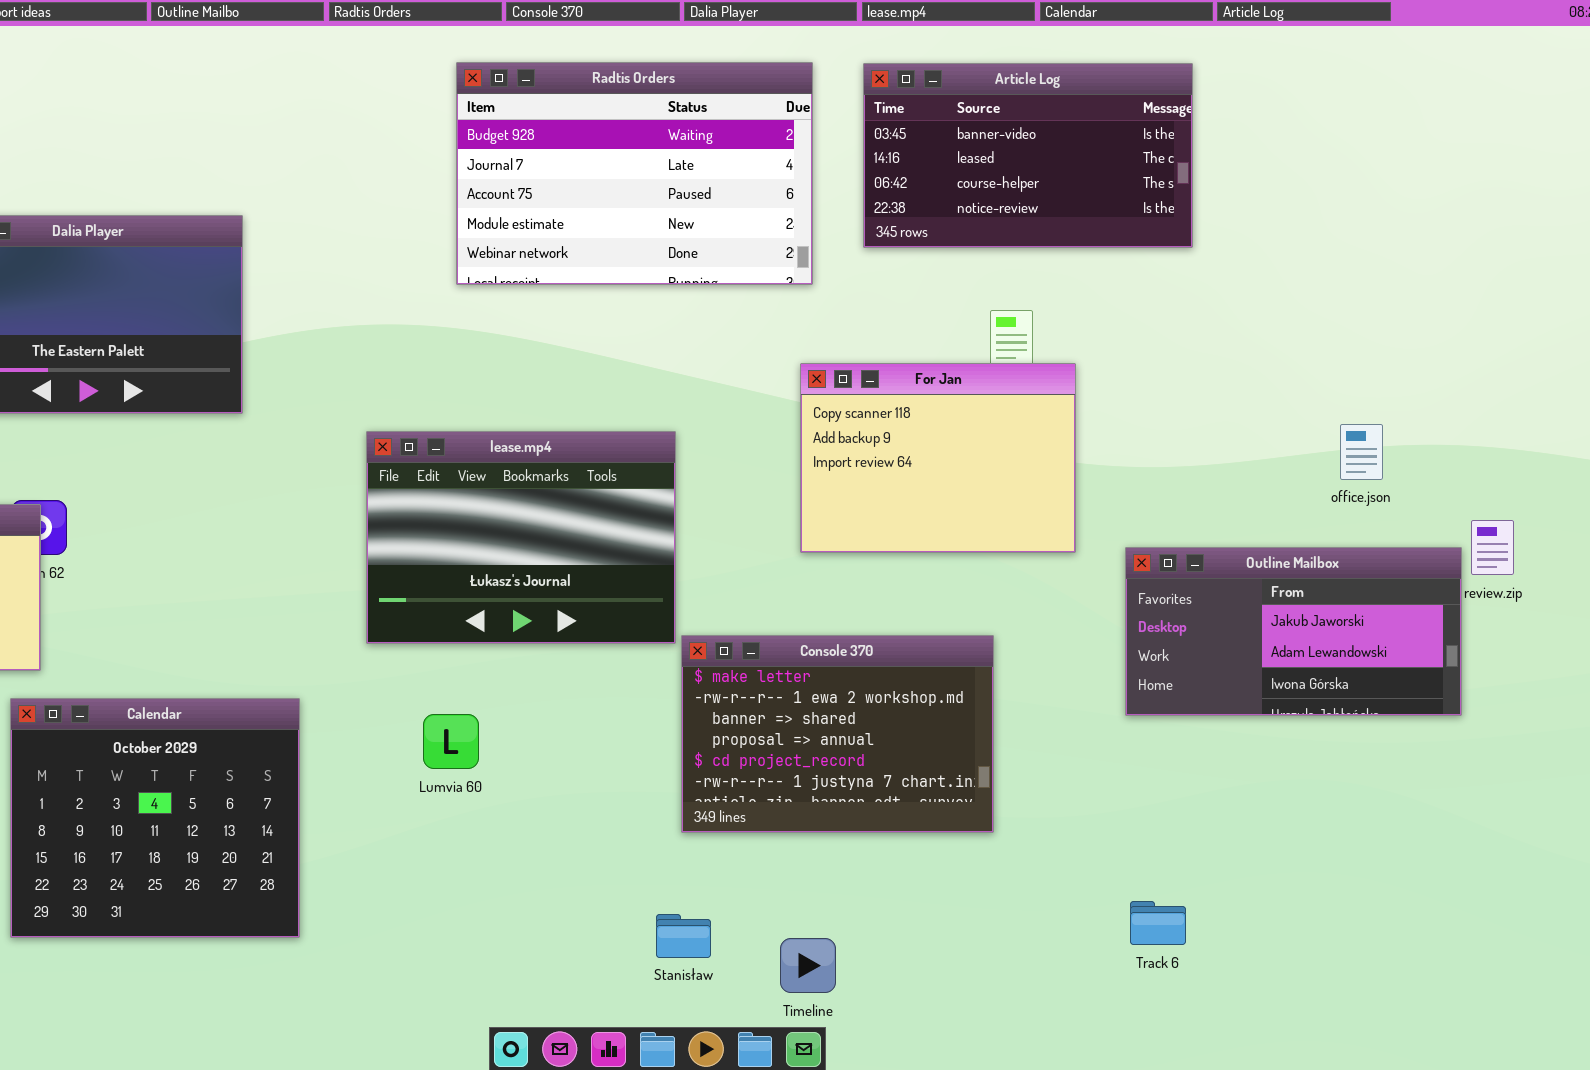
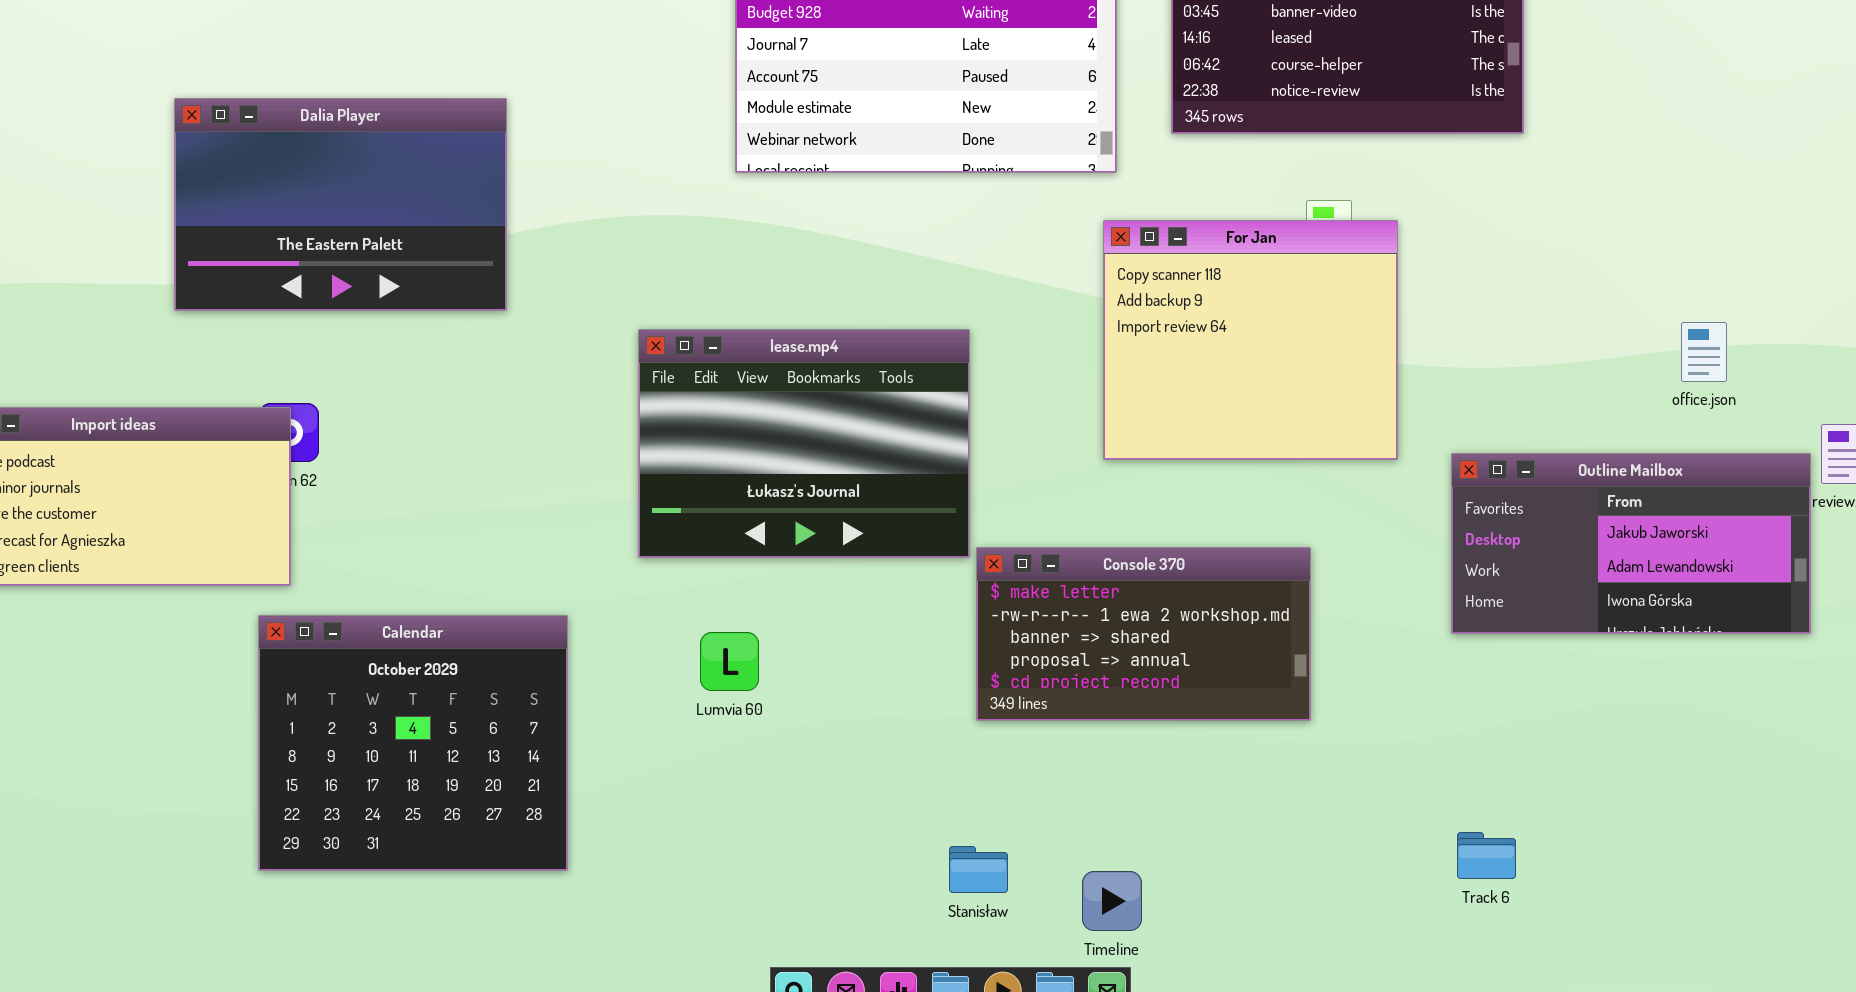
For Jan: [800,363,1076,553] -> [1103,220,1398,460], resized
Console 370: [681,635,994,833] -> [976,547,1311,721], resized

